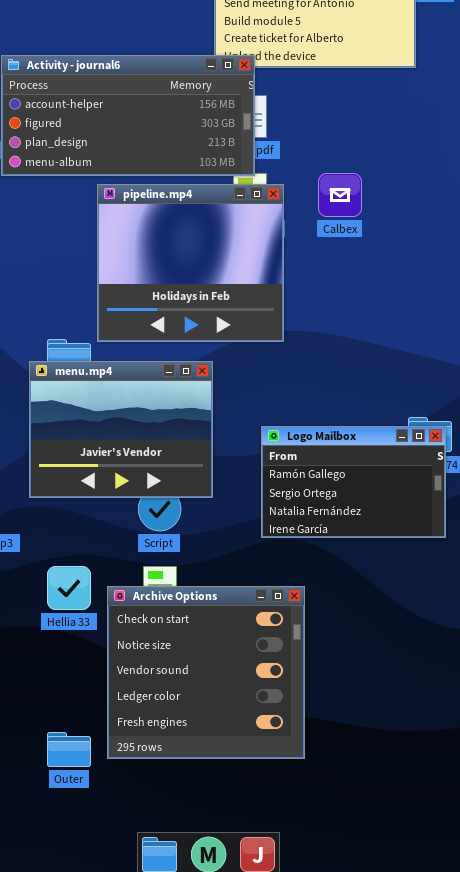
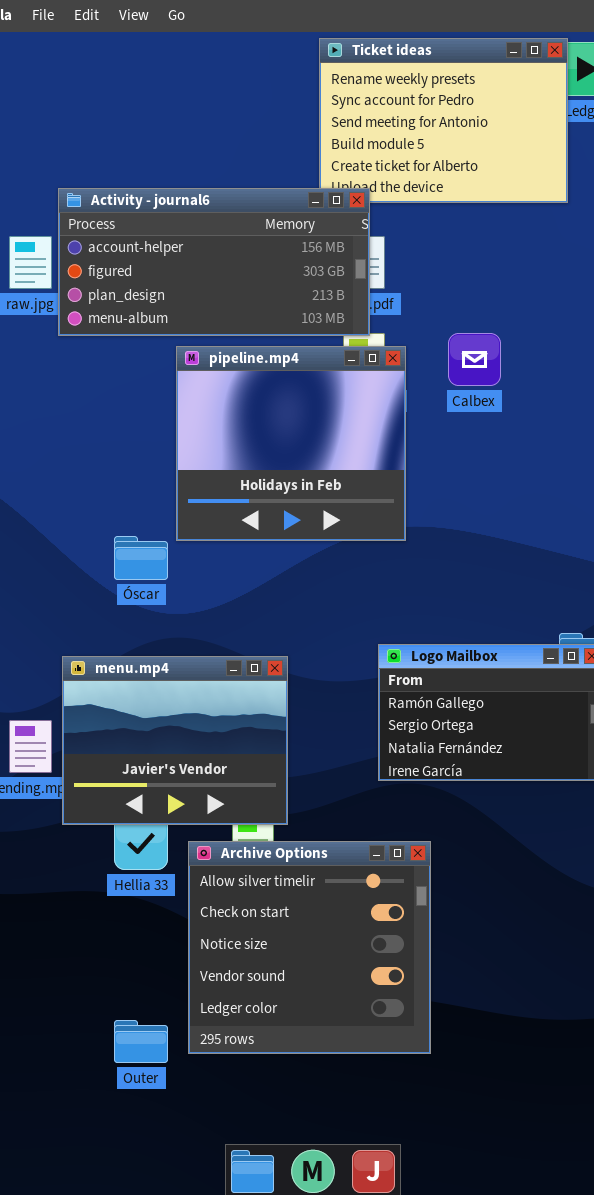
menu.mp4: [29,361,213,498] -> [62,656,288,825], moved
Archive Options: [107,586,305,759] -> [188,841,431,1054], scrolled up 1 row

